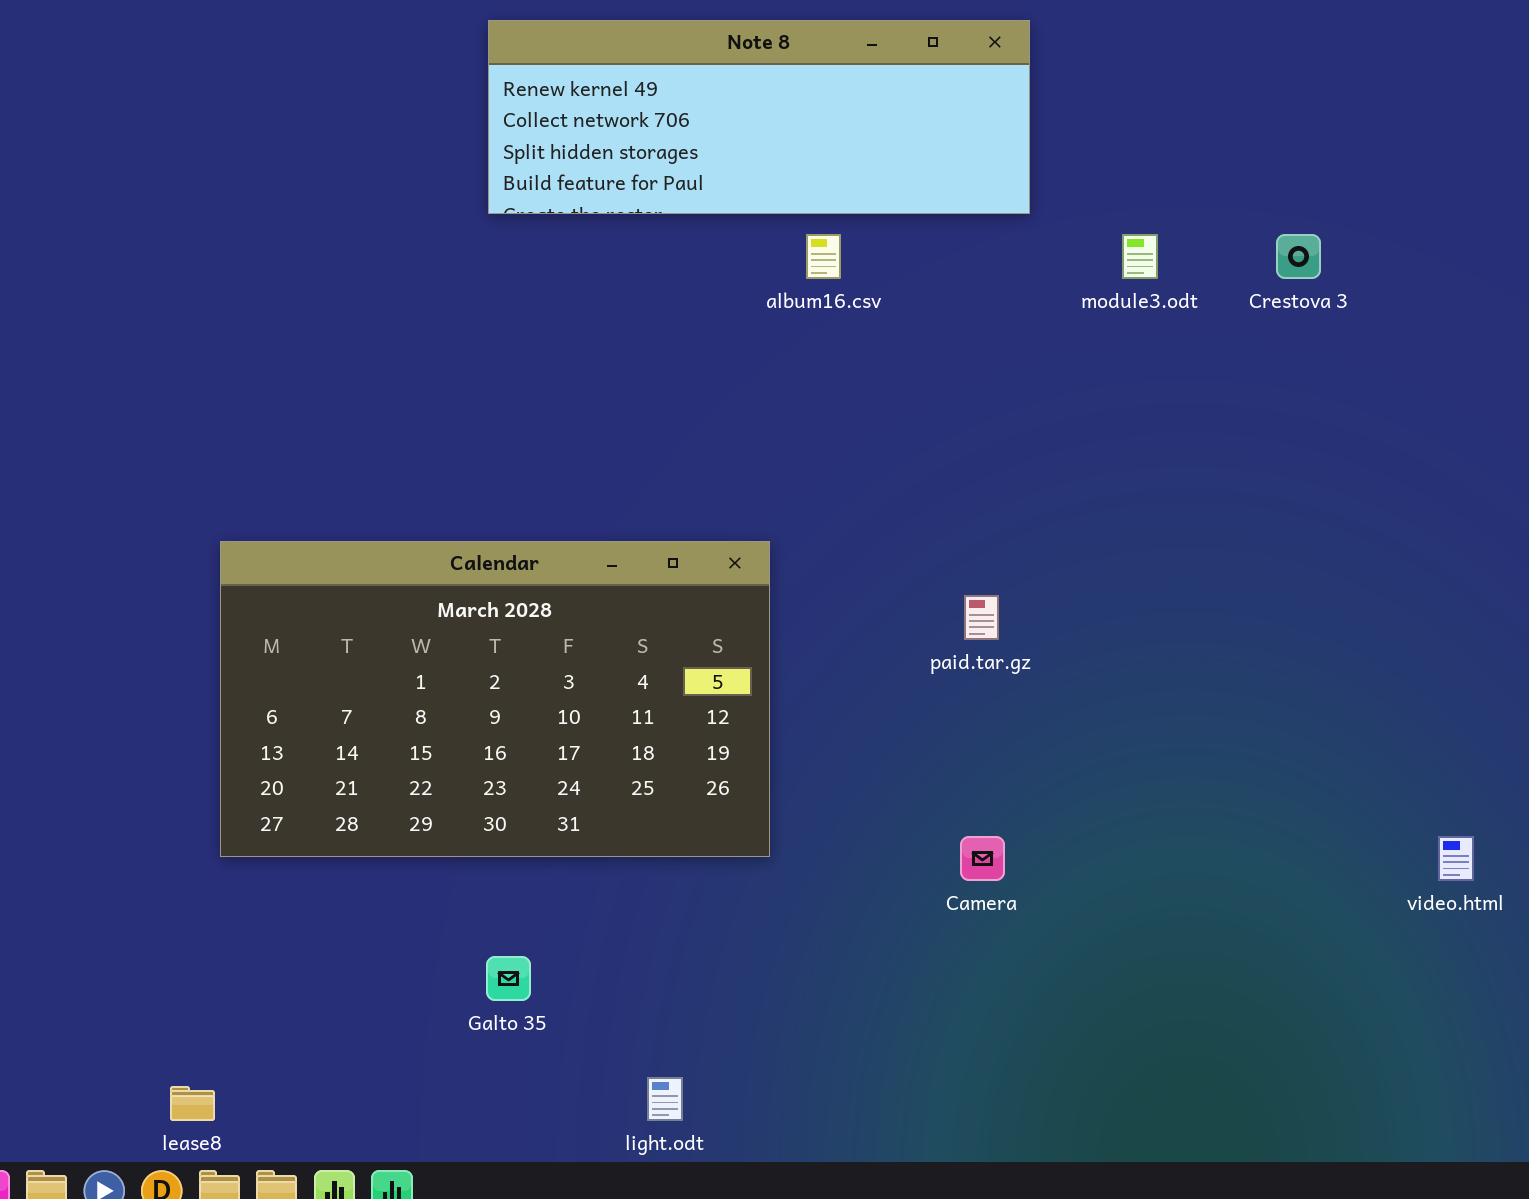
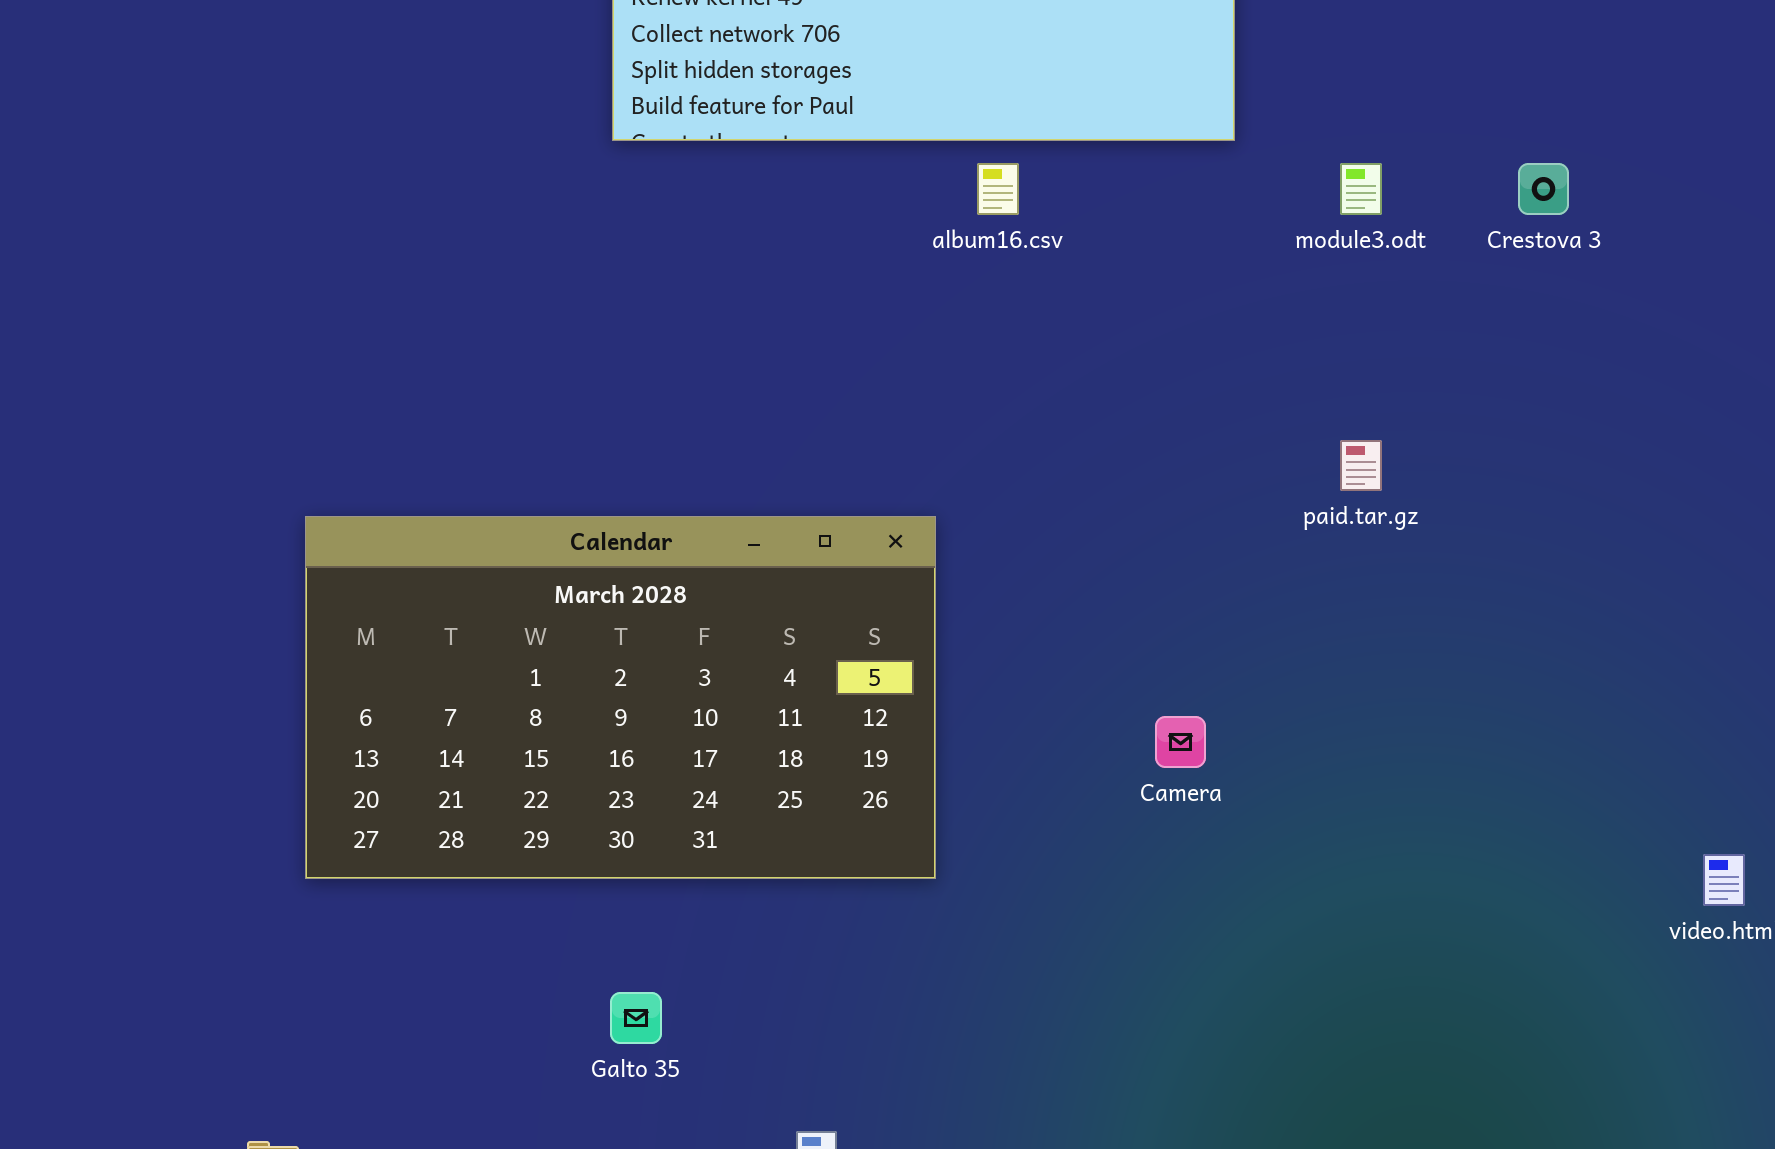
paid.tar.gz: [964,595,999,640] -> [1340,440,1382,491], moved
Camera: [960,836,1005,881] -> [1155,716,1206,768], moved

